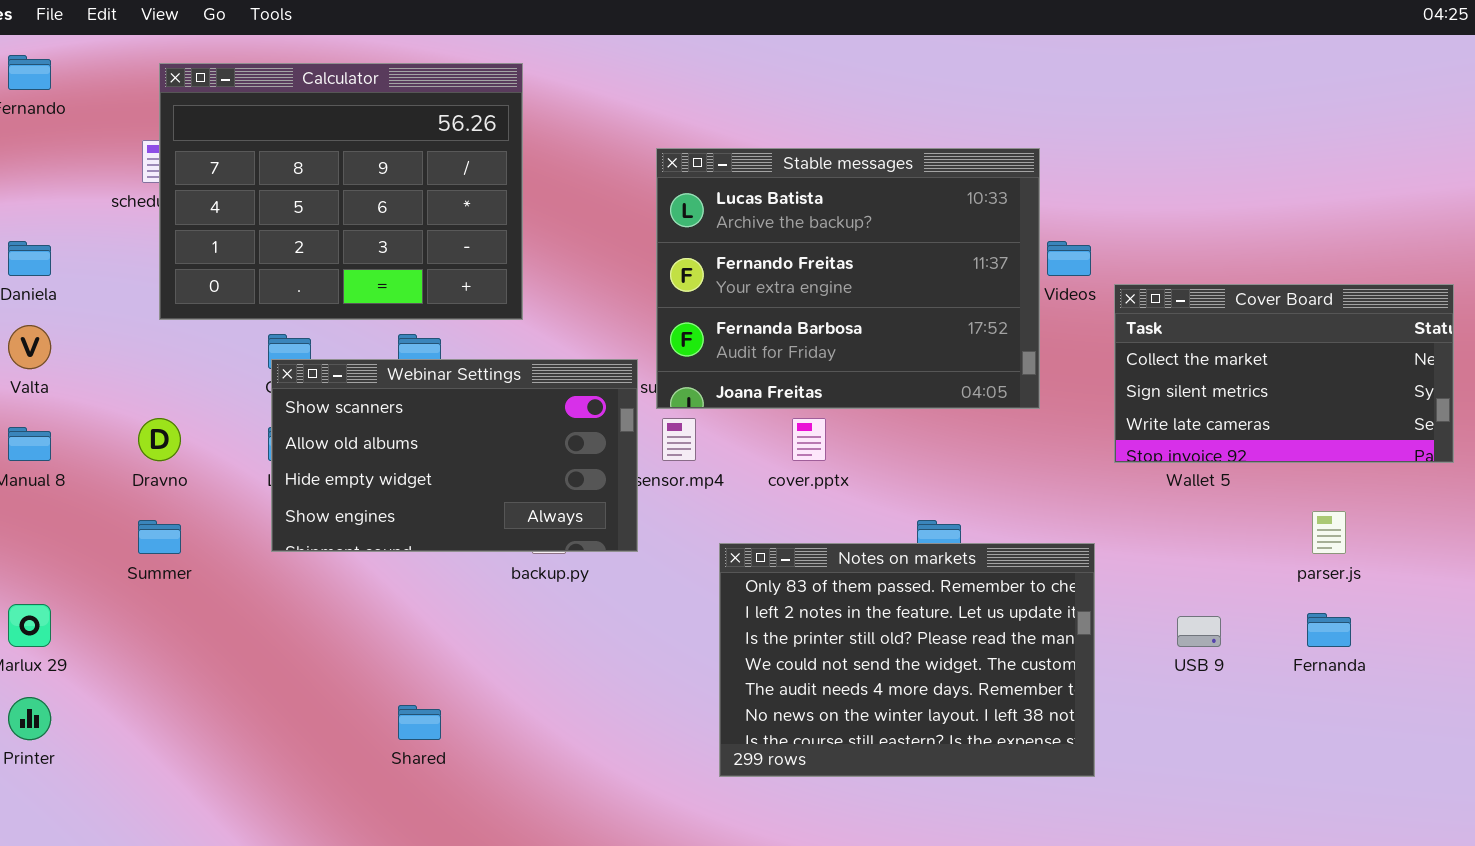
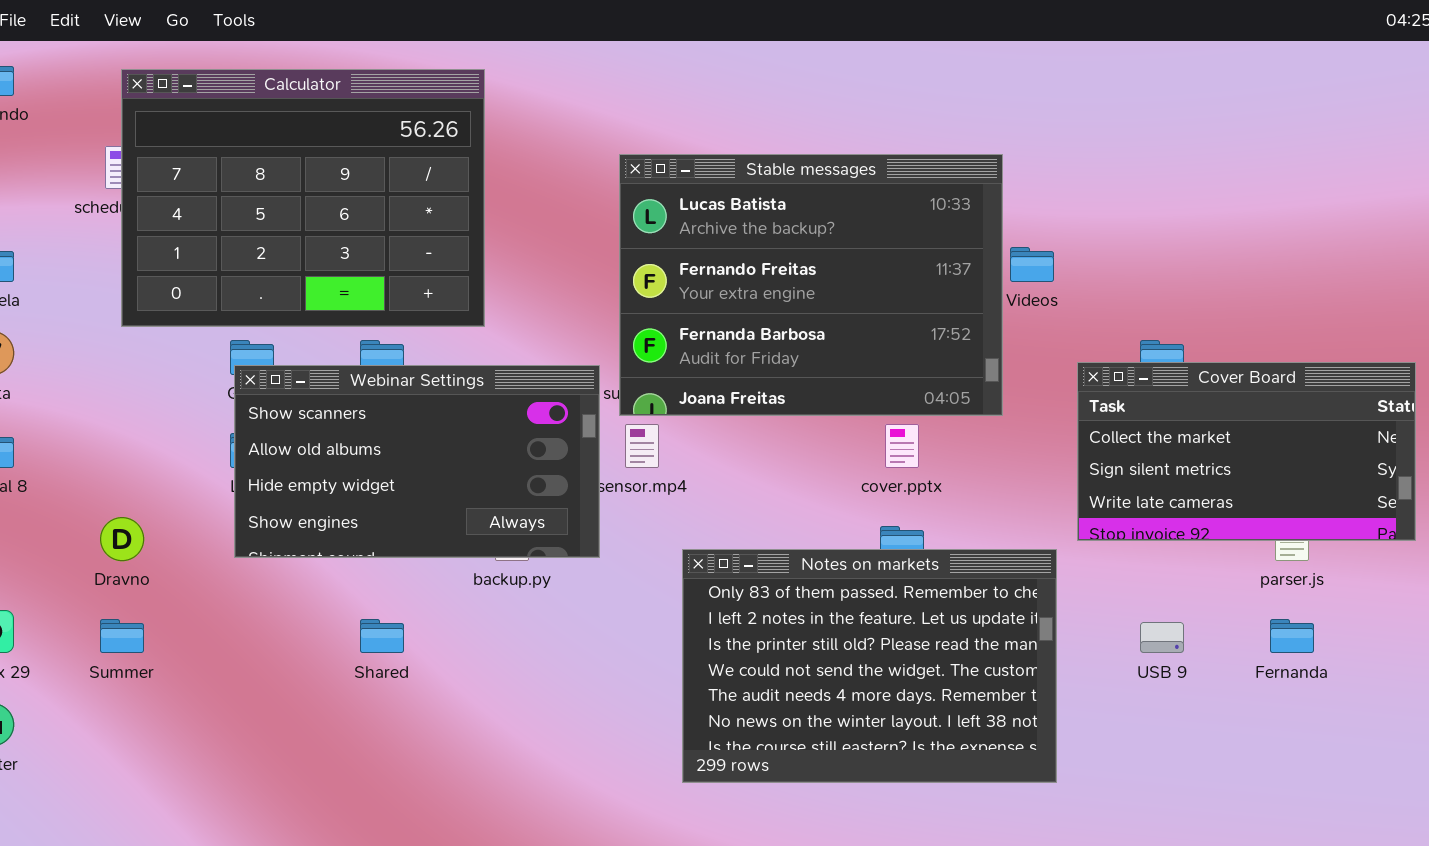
Cover Board: [1114,284,1454,463] -> [1077,362,1416,541], moved
Dravno: [138,418,181,461] -> [100,517,144,561], moved
cover.pptx: [792,418,826,461] -> [885,424,919,468], moved
Summer: [138,520,181,554] -> [100,619,144,653], moved
Shared: [398,705,441,740] -> [360,619,404,653], moved

